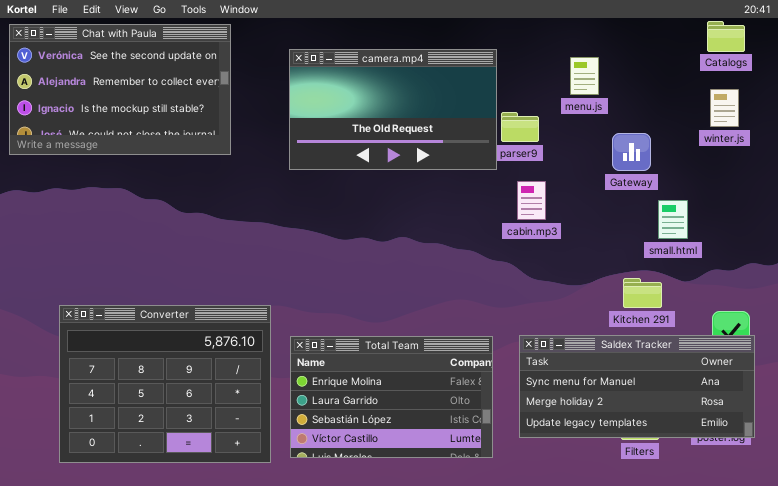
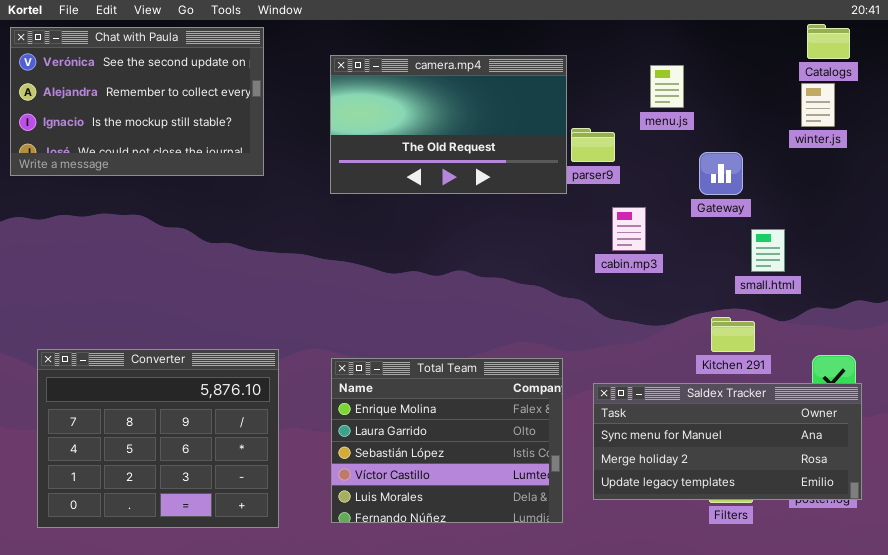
winter.js: [710,89,739,127] -> [801,83,835,127], moved
cabin.mp3: [517,181,546,220] -> [612,207,646,251], moved
Converter: [59,305,271,463] -> [37,349,279,528], moved
Total Team: [290,336,493,458] -> [331,358,563,523], resized

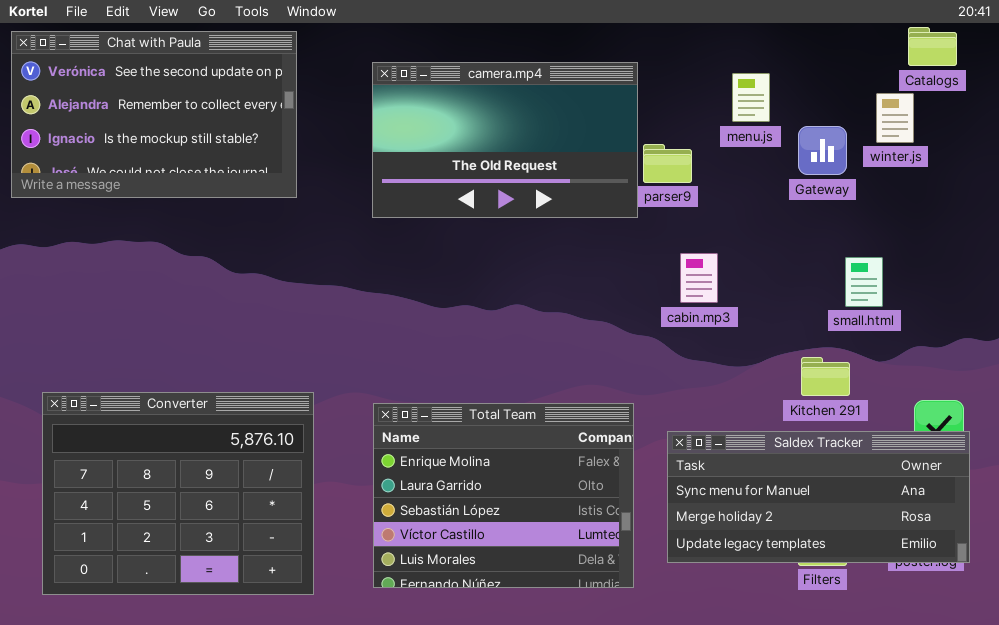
winter.js: [801,83,835,127] -> [876,93,914,143], moved
Gateway: [699,152,743,195] -> [798,126,847,175], moved
cabin.mp3: [612,207,646,251] -> [680,253,718,303], moved

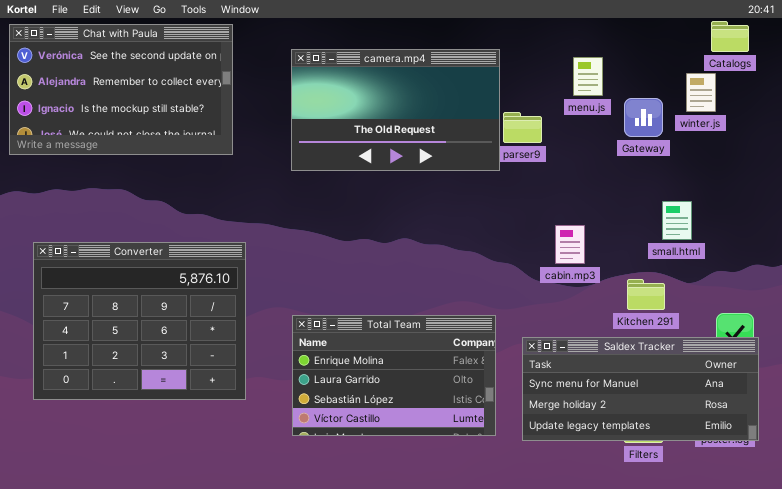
cabin.mp3: [680,253,718,303] -> [555,225,585,264], moved
Converter: [42,392,314,595] -> [33,242,246,400], moved
Total Team: [373,403,634,588] -> [292,315,496,436], resized

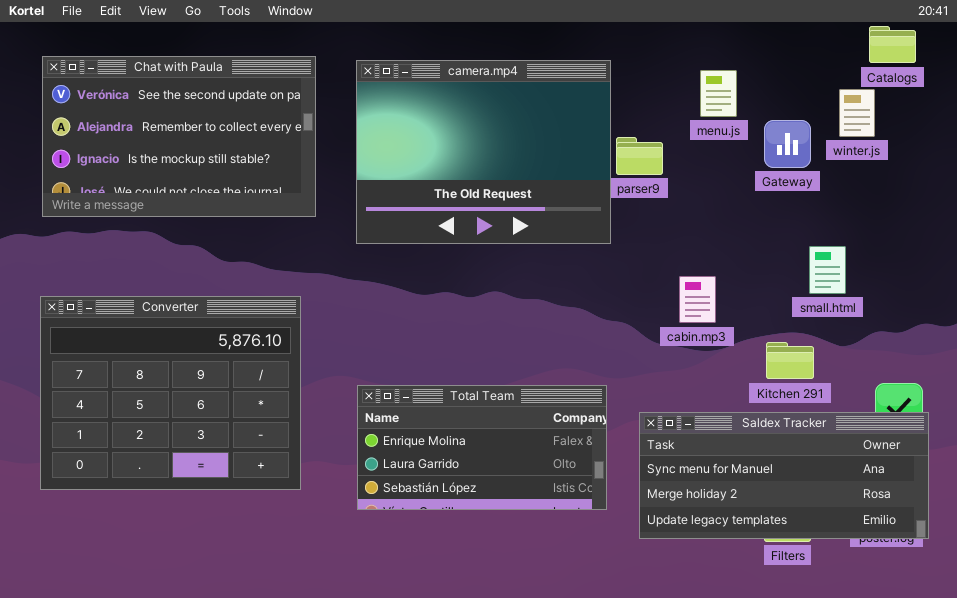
Chat with Paula: [9,24,233,155] -> [42,56,316,217], moved
camera.mp4: [291,49,500,171] -> [356,60,611,244], resized
Total Team: [292,315,496,436] -> [357,385,607,510], resized

